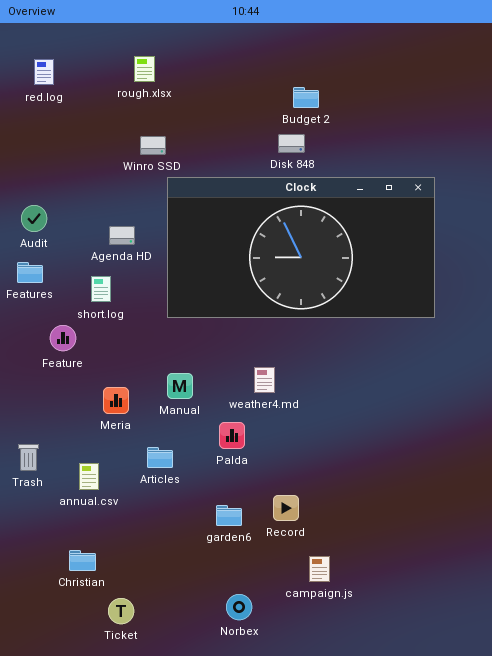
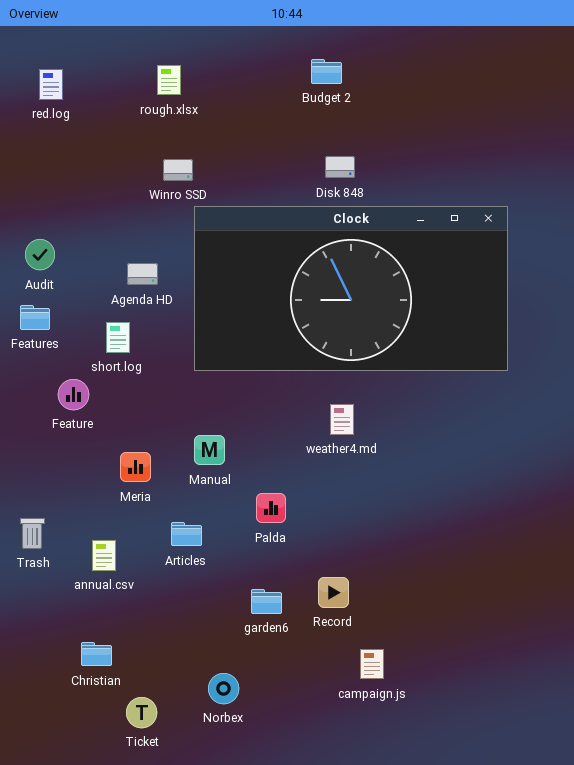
Budget 2: [293,87,319,108] -> [311,59,342,84], moved
weather4.md: [254,367,275,393] -> [330,404,354,435], moved
Norbex: [226,594,252,620] -> [208,673,239,704], moved

